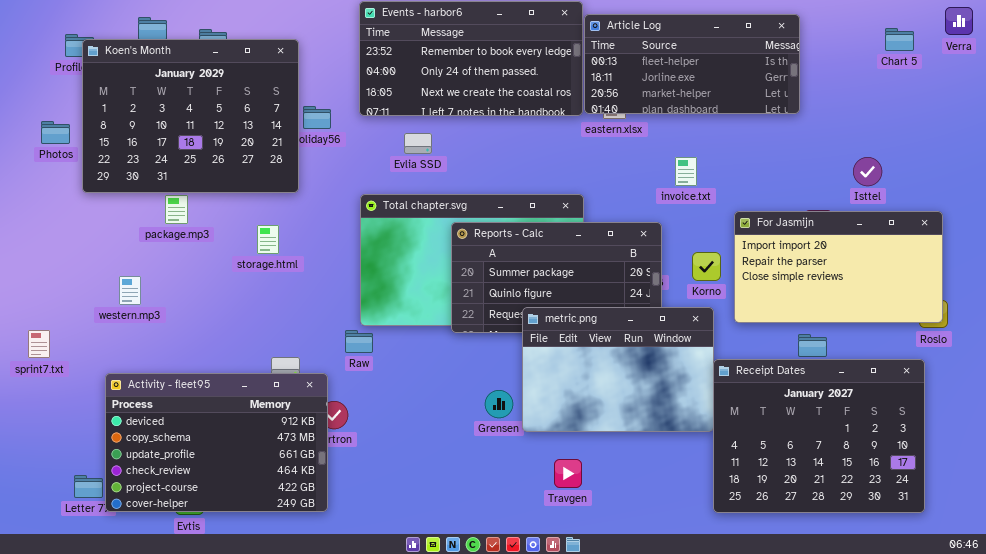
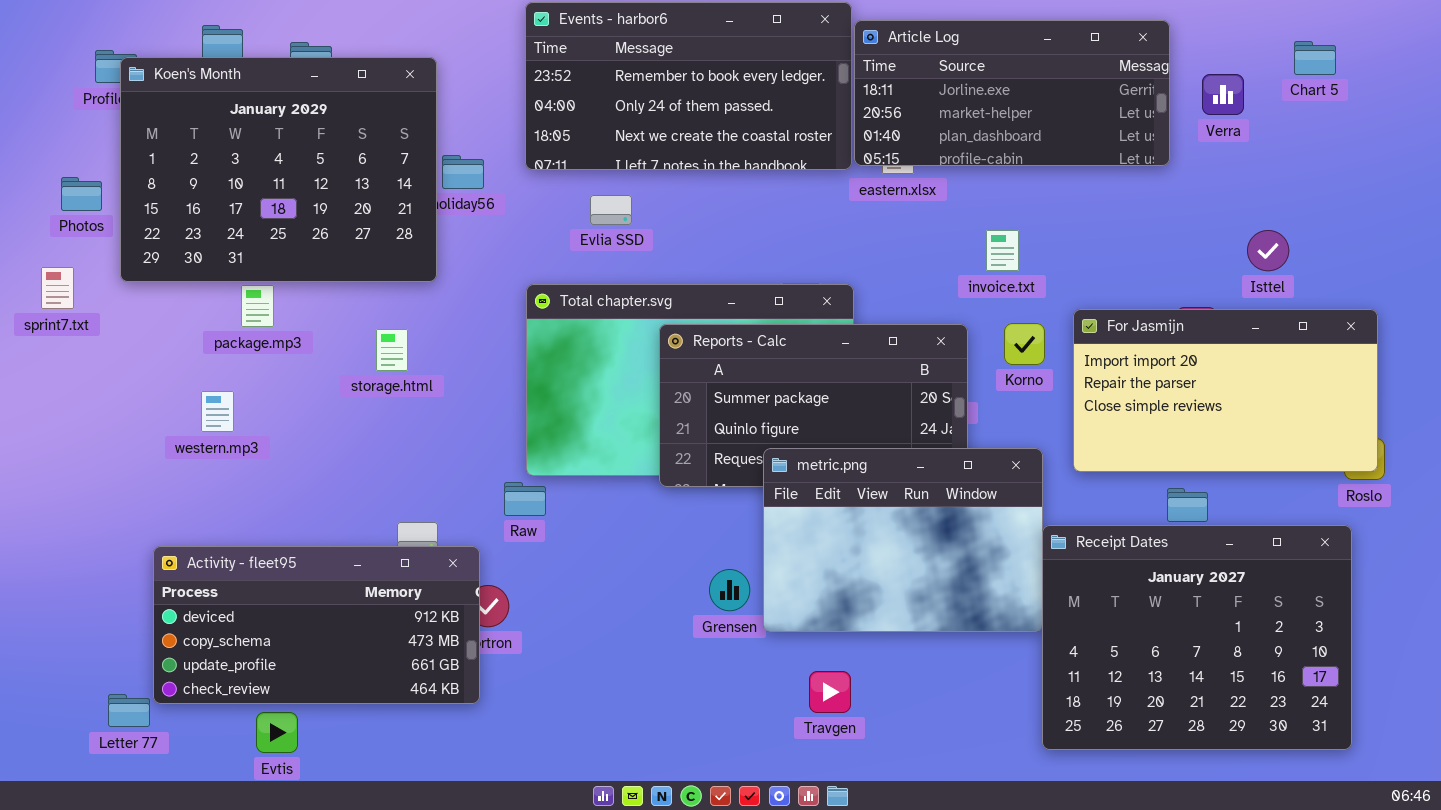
Verra: [945,7,973,35] -> [1202,74,1244,115], moved
Article Log: [584,14,800,114] -> [854,20,1170,166], scrolled down 1 row
Korno: [692,252,721,281] -> [1004,323,1045,365], moved
western.mp3: [119,276,141,305] -> [201,391,234,432], moved
sprint7.txt: [28,330,50,358] -> [41,267,74,309], moved
Activity - fleet95: [105,373,328,512] -> [153,546,480,704], resized

